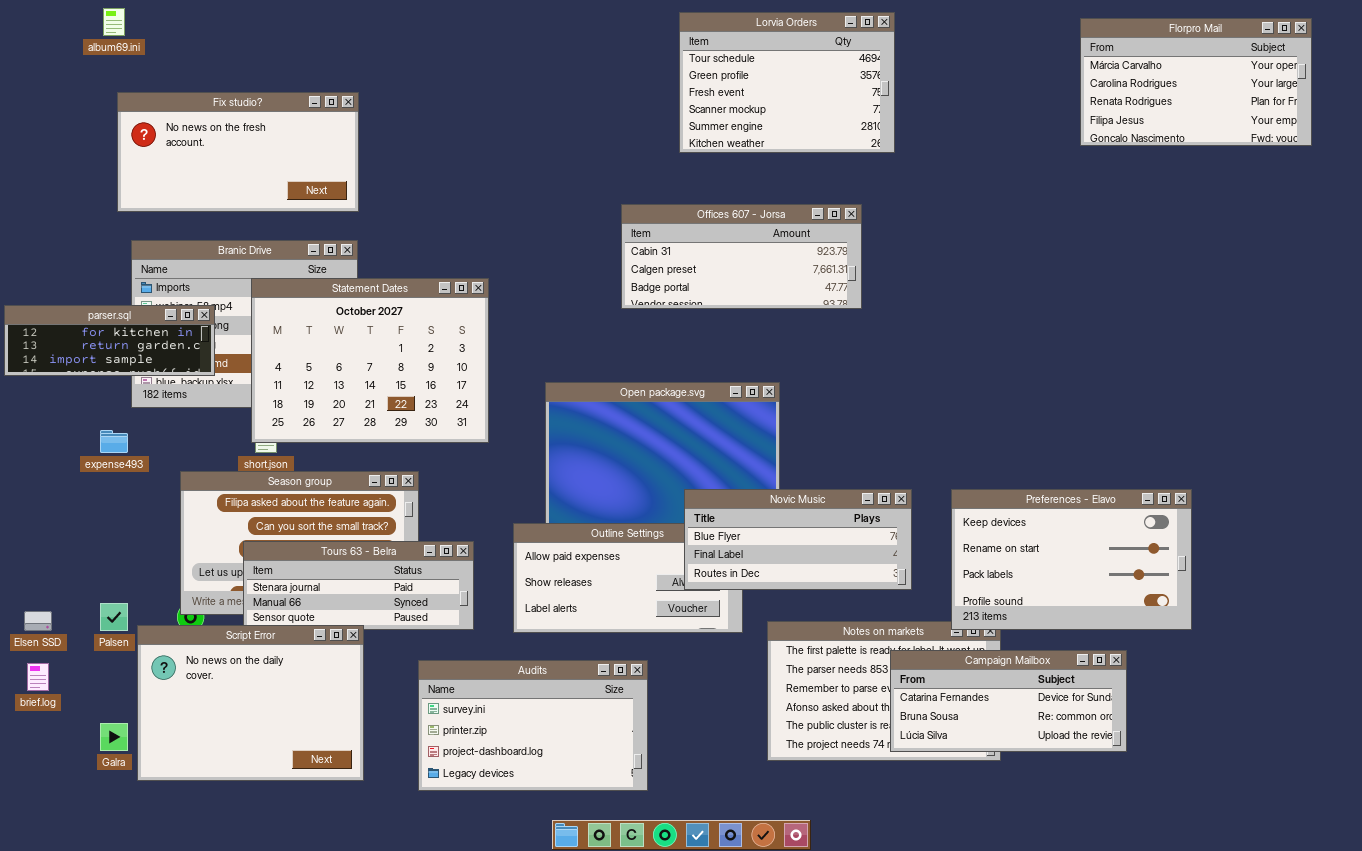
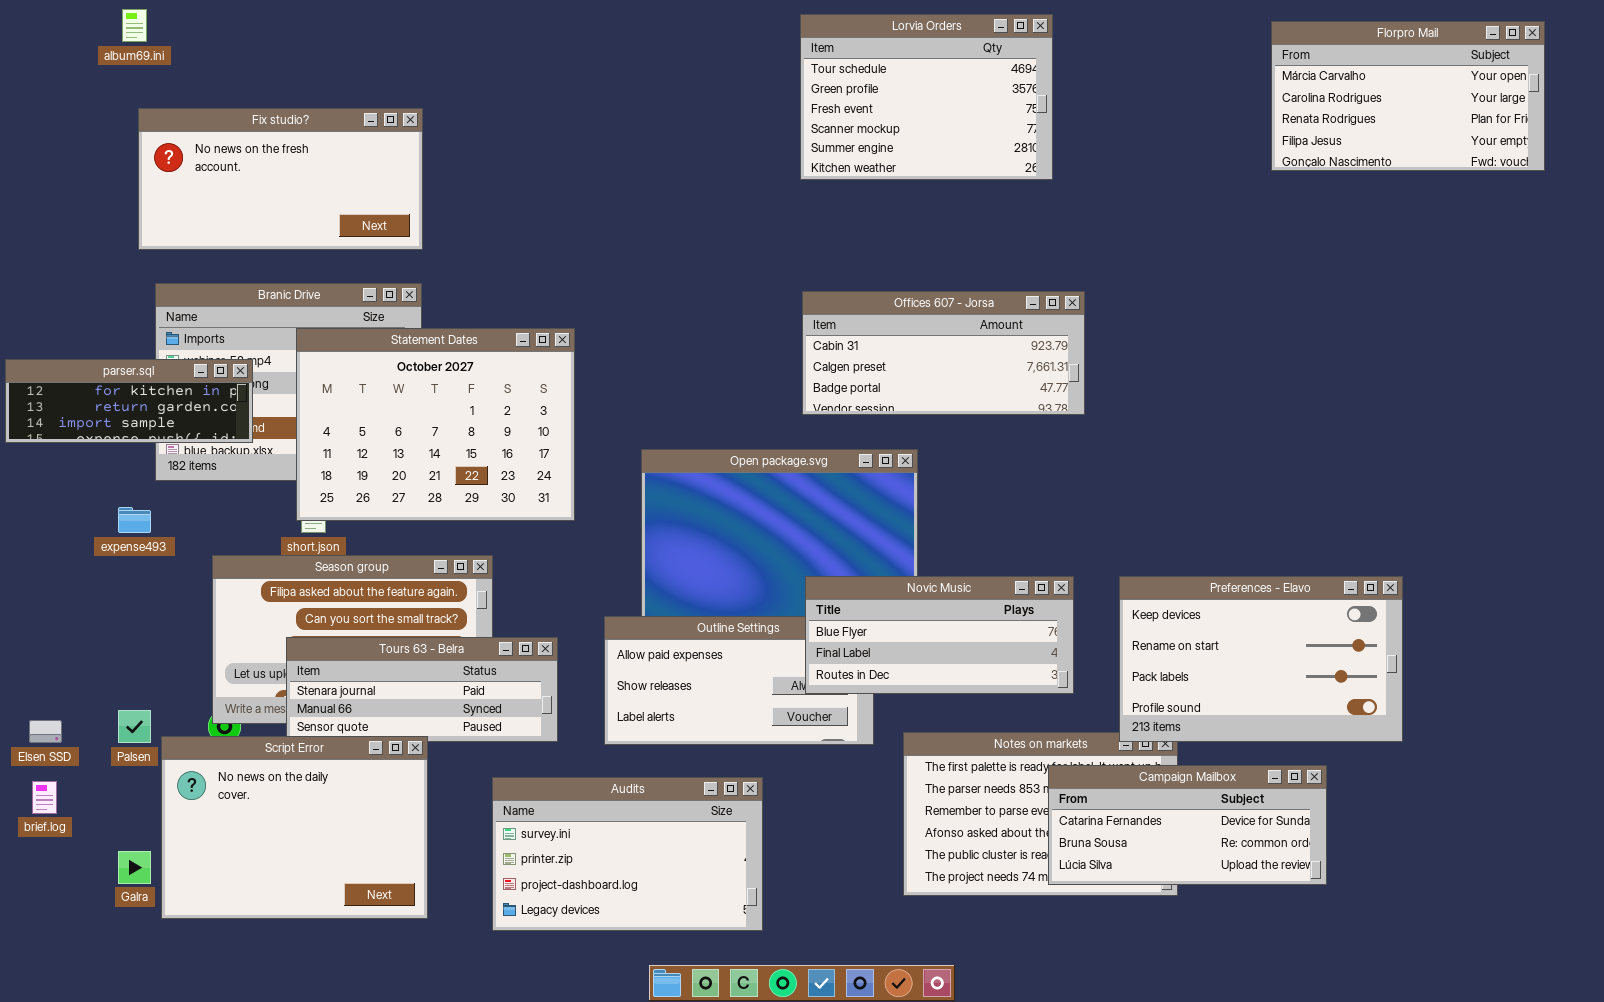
Offices 607 - Jorsa: [621,204,862,309] -> [802,291,1085,415], moved

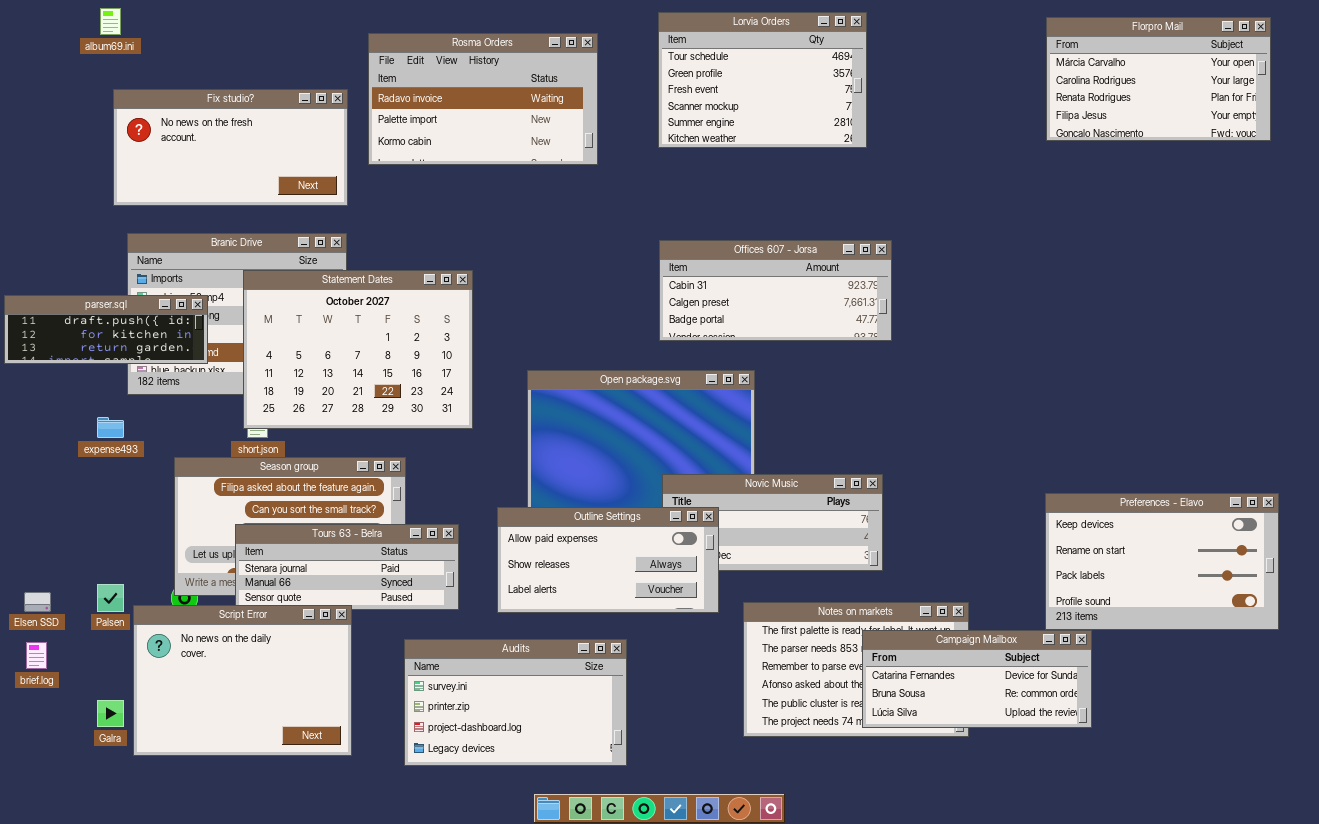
Rosma Orders: none -> [368,33,598,165], opened
parser.sql: [5,359,253,443] -> [4,295,208,364], scrolled up 1 row
Preferences - Elavo: [1119,576,1403,742] -> [1045,493,1279,630], moved
Outline Settings: [604,616,874,745] -> [497,507,719,613], raised

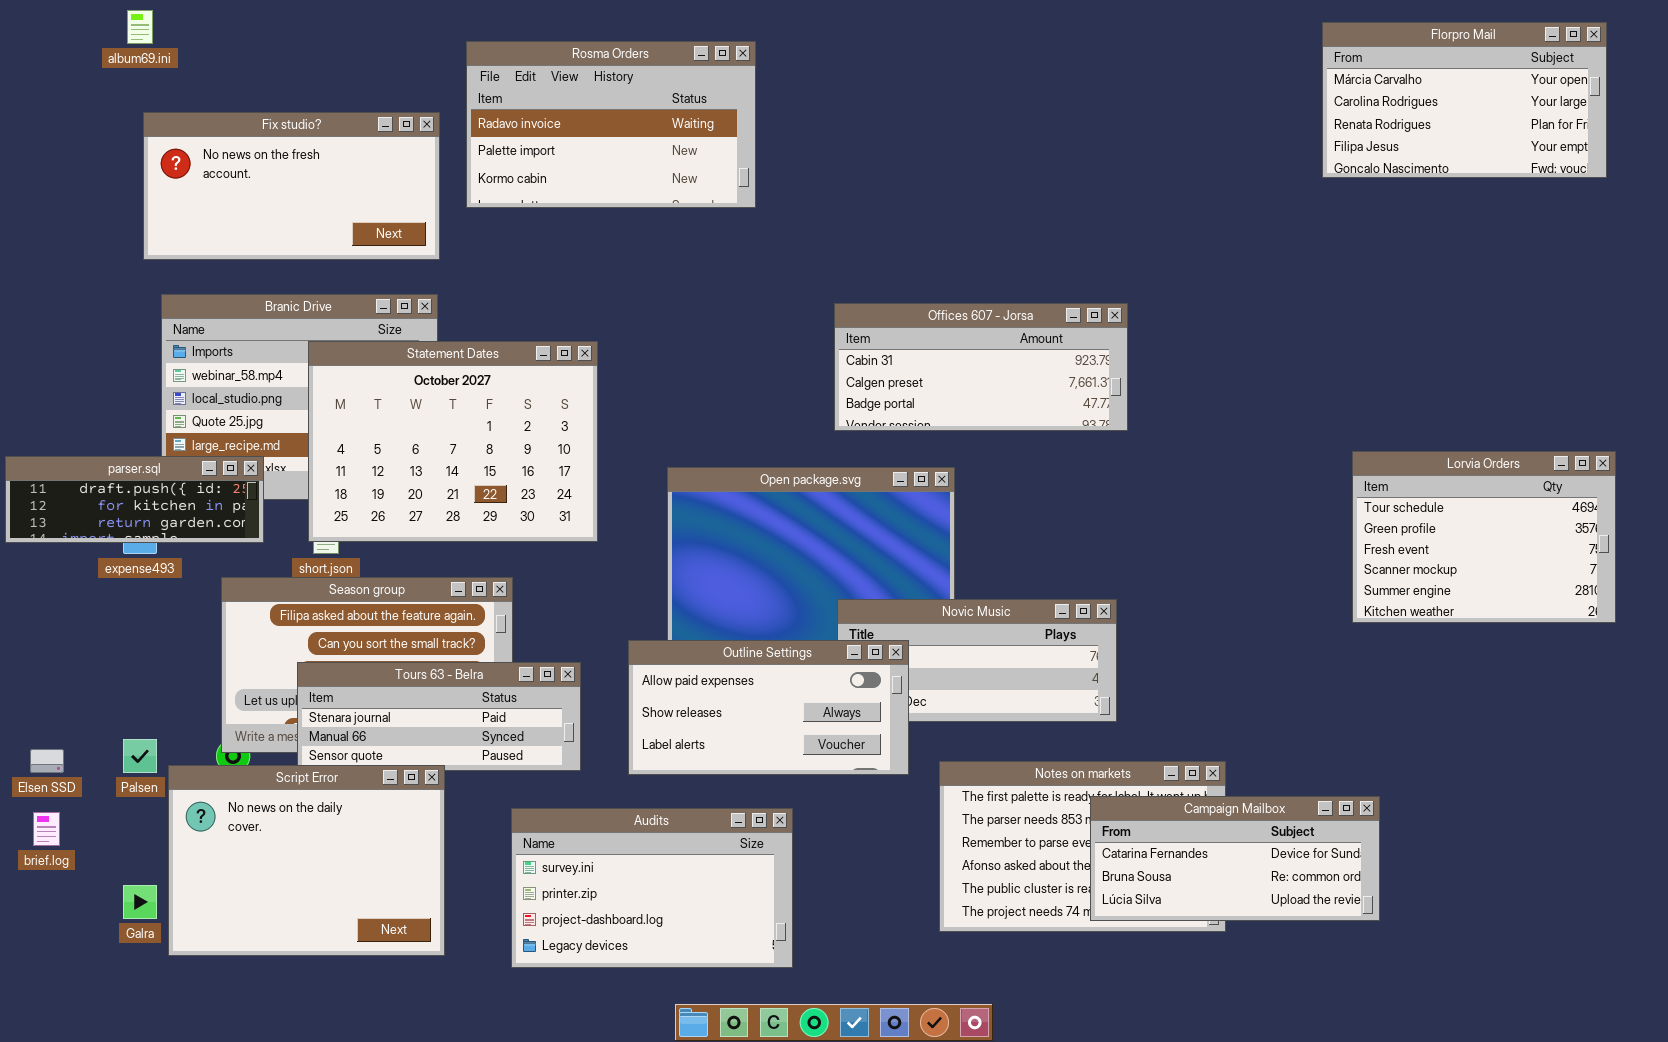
Lorvia Orders: [658,12,867,148] -> [1352,451,1616,623], moved
parser.sql: [4,295,208,364] -> [5,456,264,543], moved
Preferences - Elavo: [1045,493,1279,630] -> none, closed

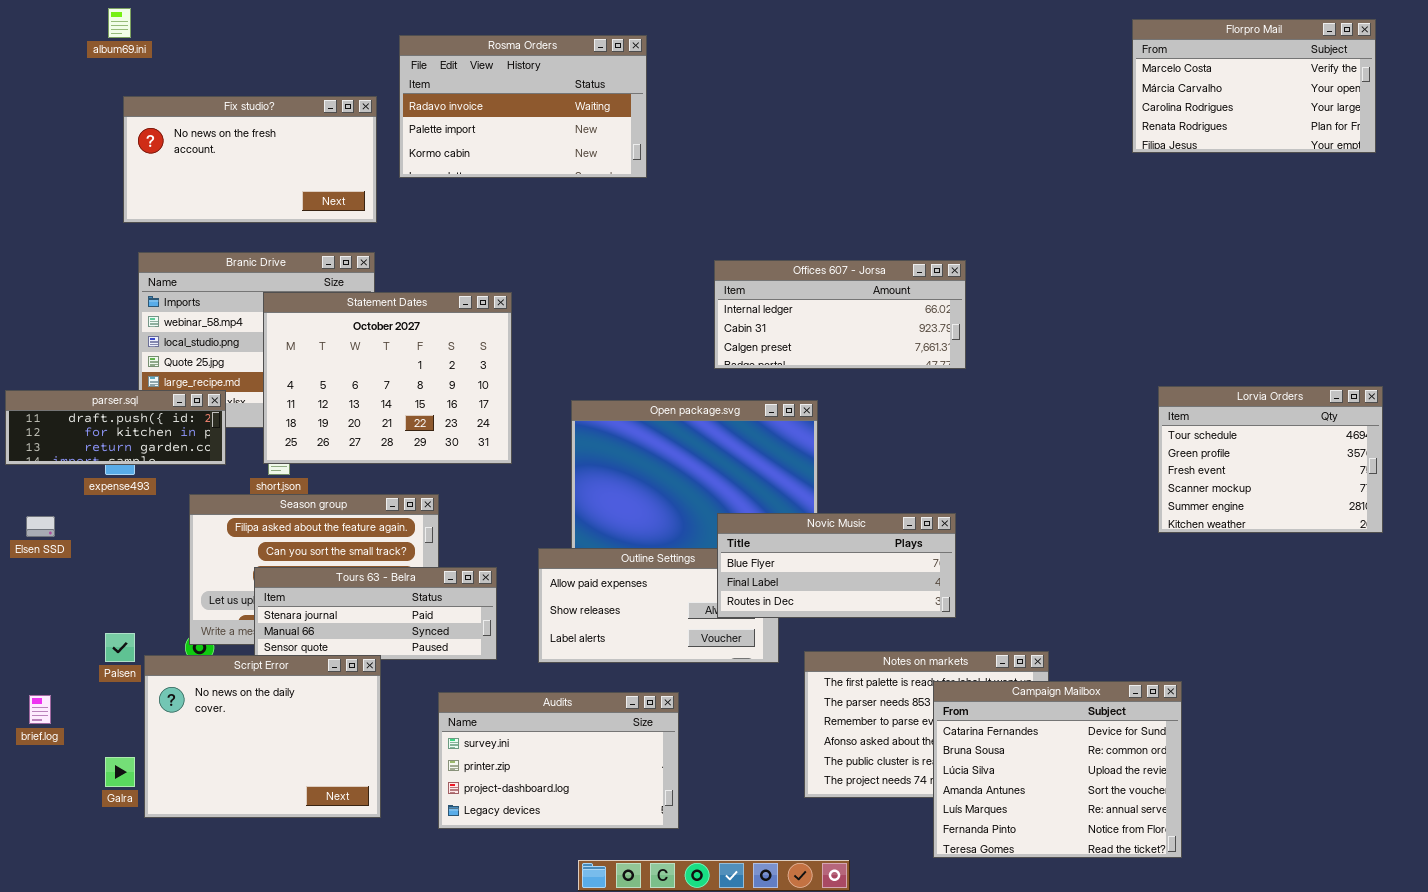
Florpro Mail: [1322,22,1607,178] -> [1132,19,1376,153], scrolled up 1 row
Offices 607 - Jorsa: [834,303,1128,431] -> [714,260,966,369], scrolled up 1 row
Novic Music: [837,599,1117,722] -> [717,513,956,618], raised
Elsen SSD: [30,749,64,773] -> [26,516,55,537], moved
Campaign Mailbox: [1090,796,1380,921] -> [933,681,1182,858], resized

